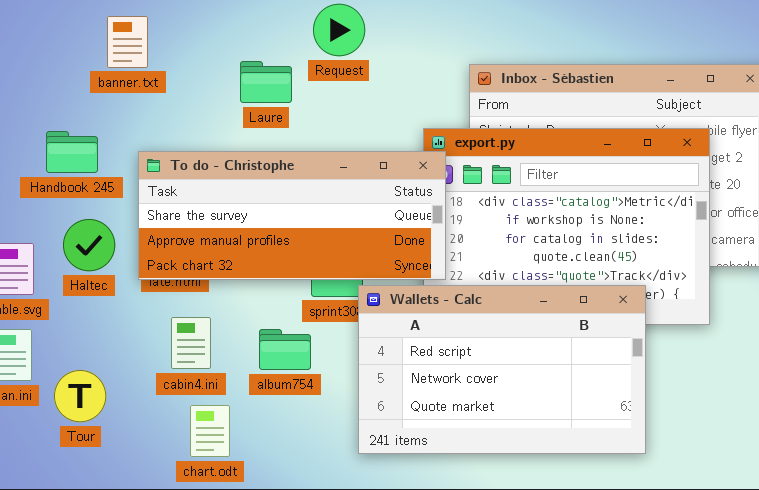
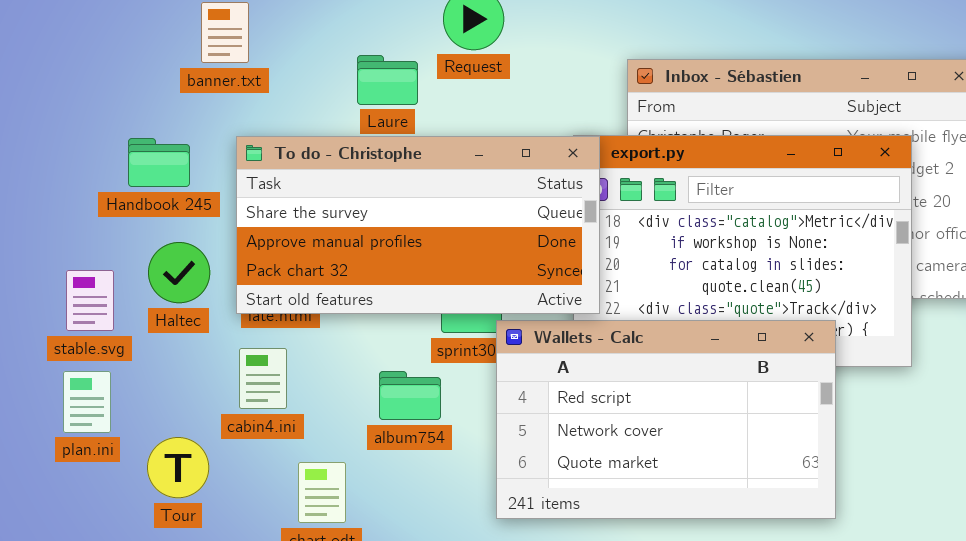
To do - Christophe: [138,151,446,280] -> [236,136,600,314], resized
cabin4.ini: [171,317,211,369] -> [239,348,287,409], moved
Tour: [54,370,106,422] -> [147,437,209,498], moved

